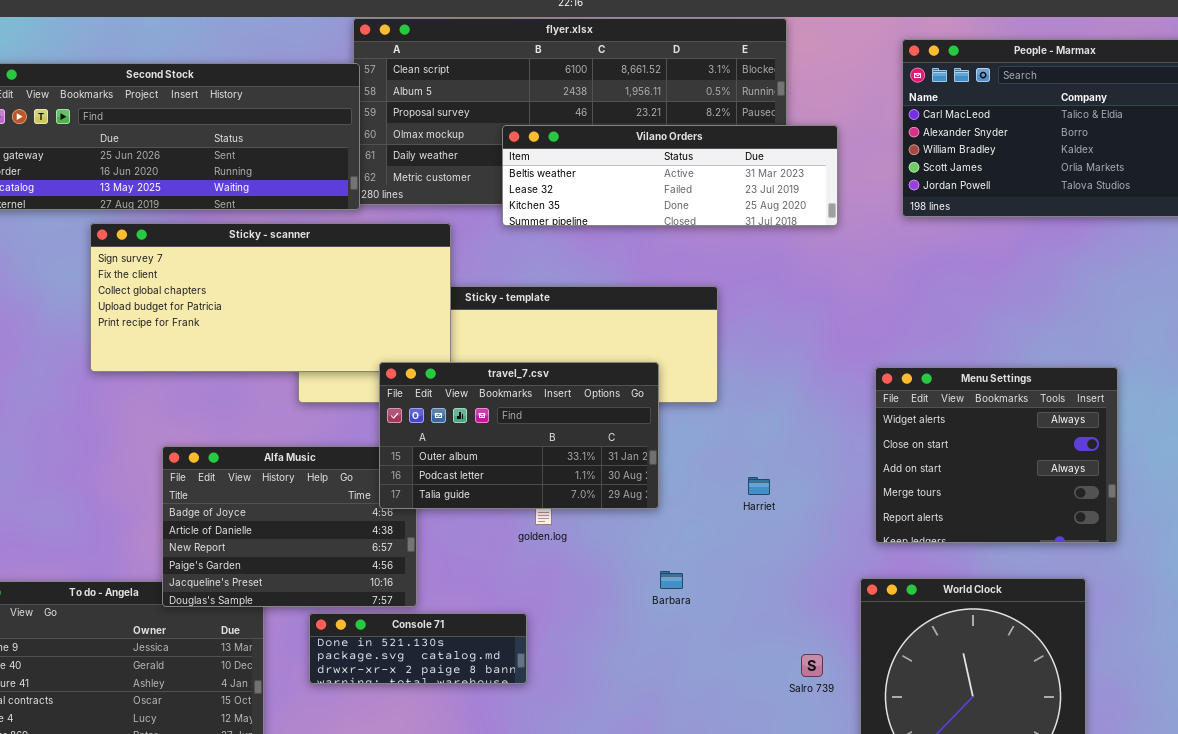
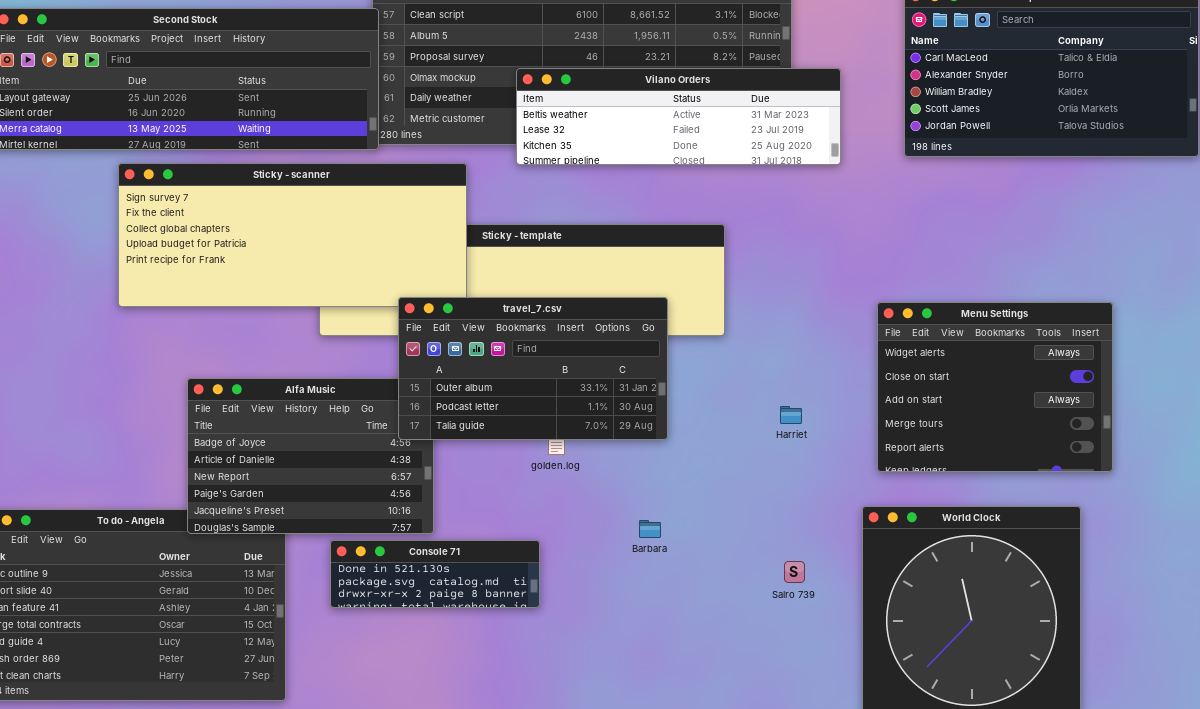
Harriet: [748,477,770,495] -> [780,406,802,424], moved
Barbara: [660,571,683,589] -> [639,520,661,538], moved
Salro 739: [801,654,823,677] -> [784,561,805,583], moved

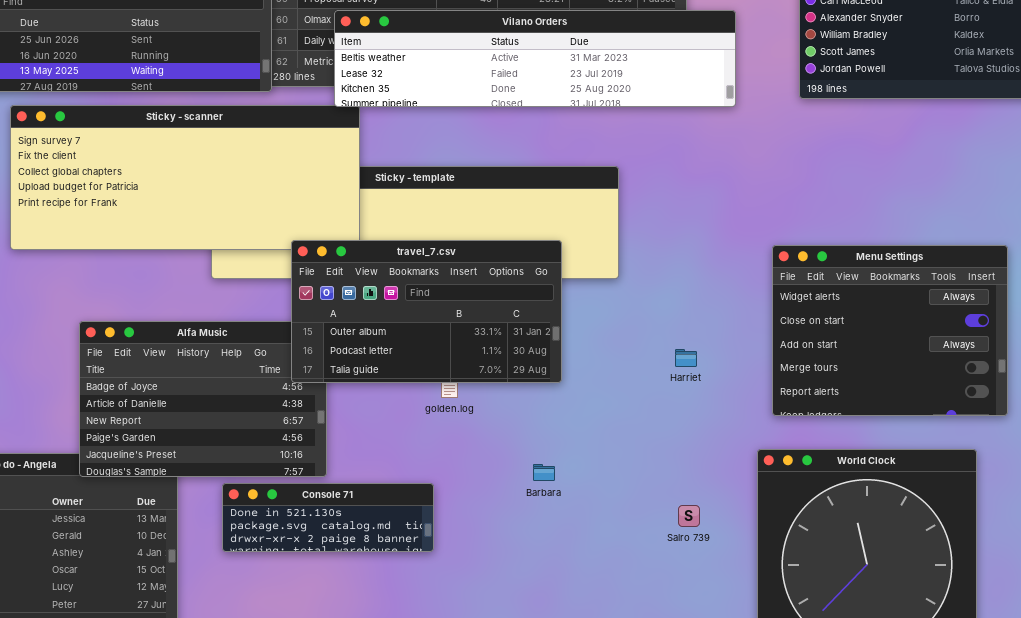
Vilano Orders: [516,68,841,165] -> [334,10,736,107], resized

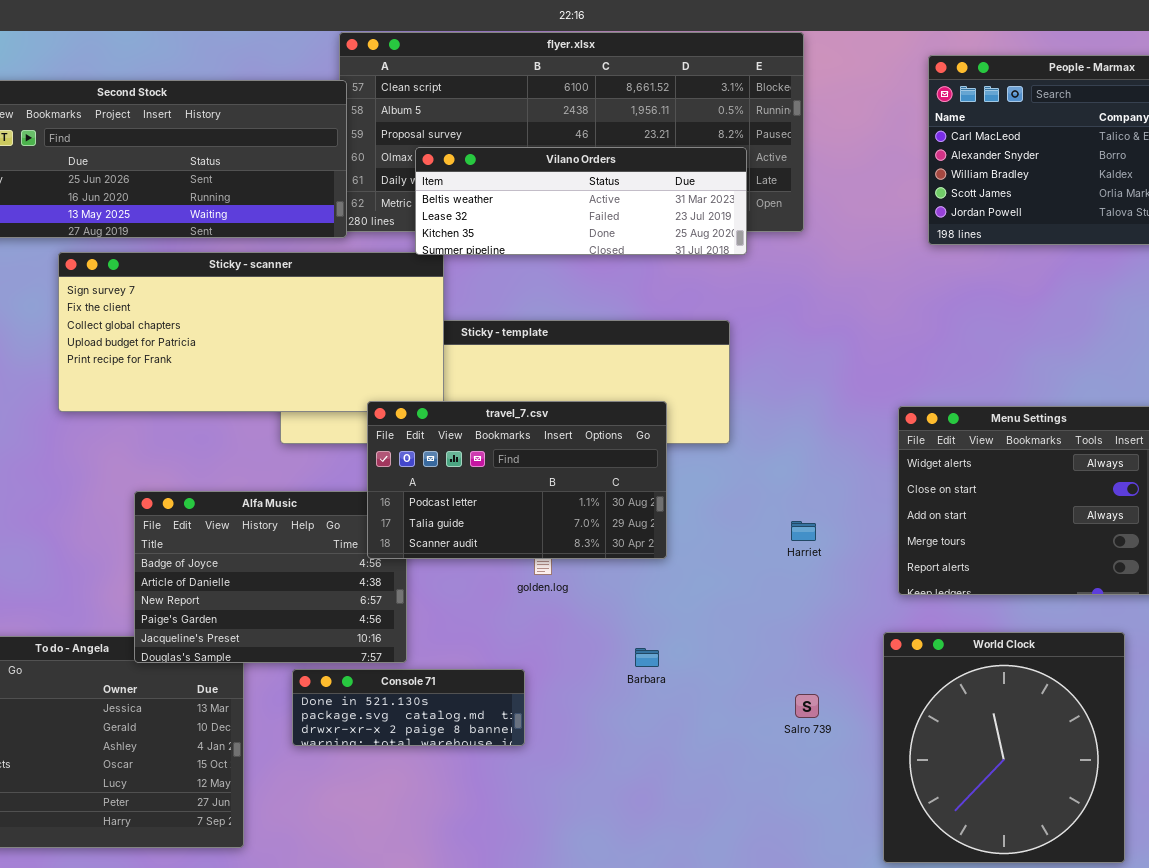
Vilano Orders: [334,10,736,107] -> [415,147,747,255], resized
travel_7.csv: [291,240,562,383] -> [367,401,667,559], scrolled down 1 row

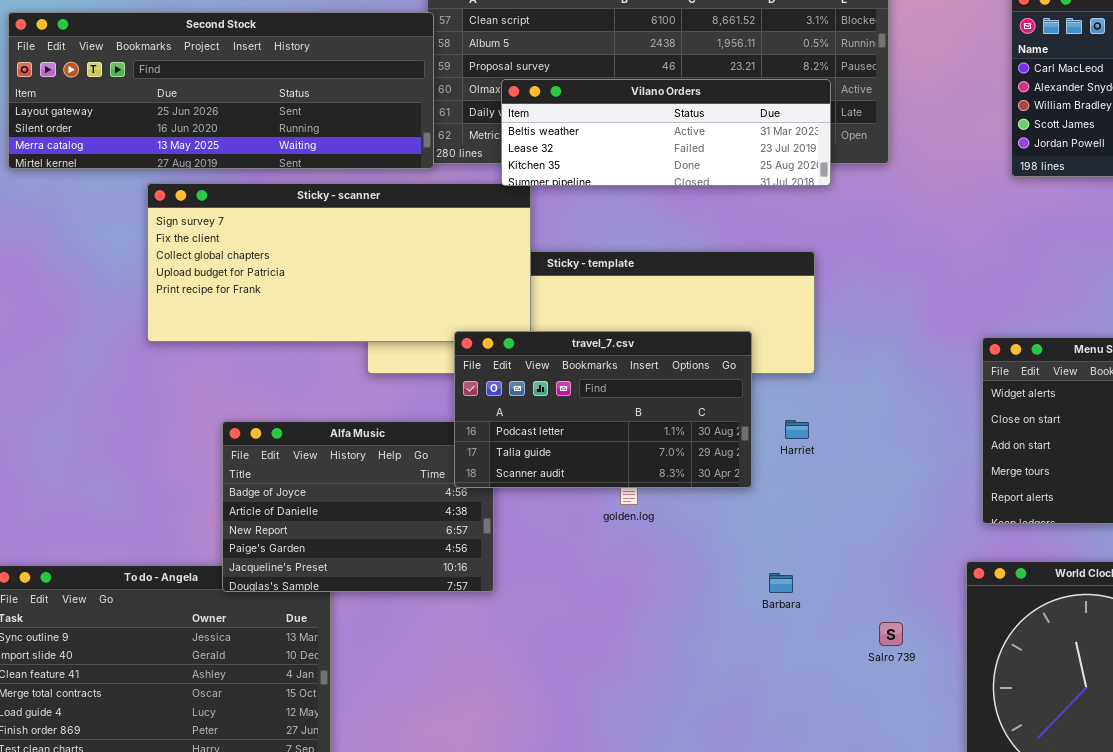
Harriet: [791,521,816,541] -> [785,420,809,439], moved
Barbara: [635,648,659,667] -> [769,573,793,593], moved
Console 71: [292,669,525,746] -> none, closed

